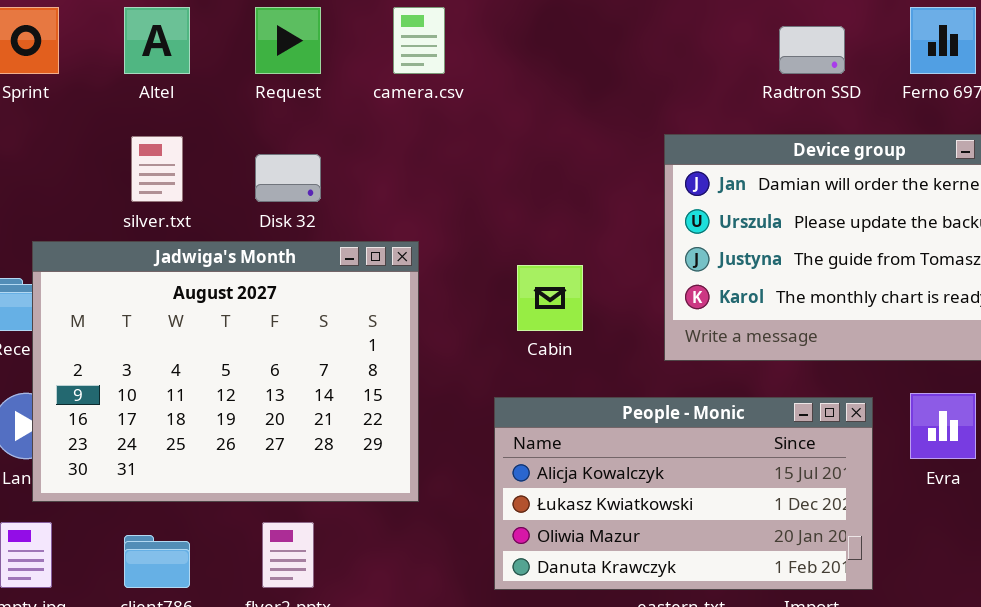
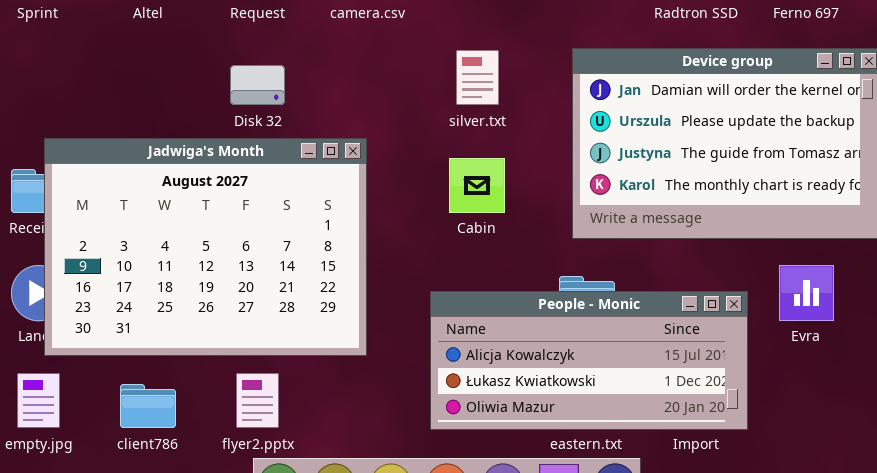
silver.txt: [131,136,183,202] -> [456,50,499,105], moved
People - Monic: [494,397,873,590] -> [430,291,748,430], resized

